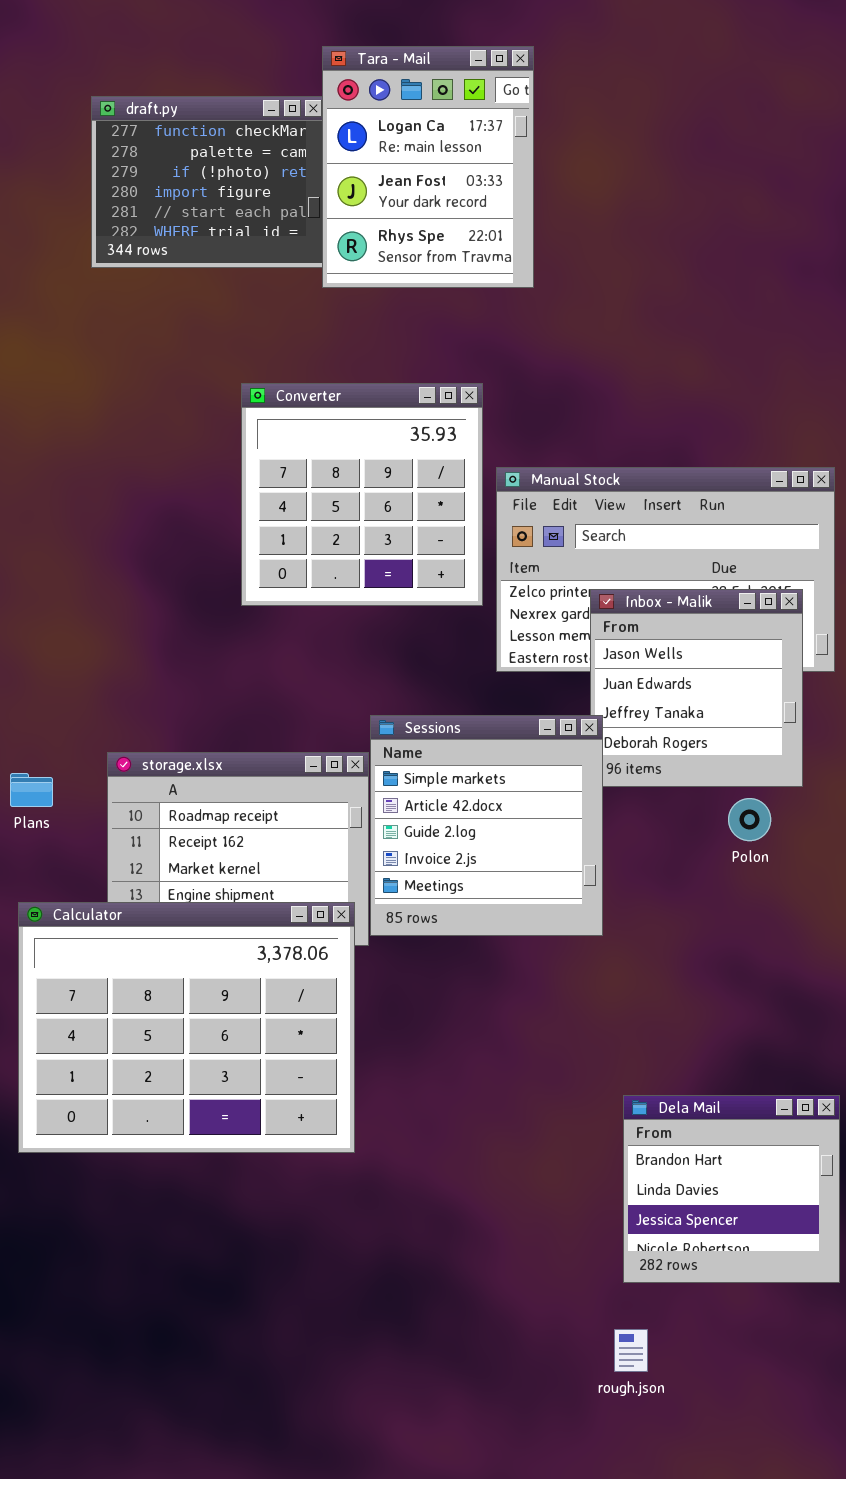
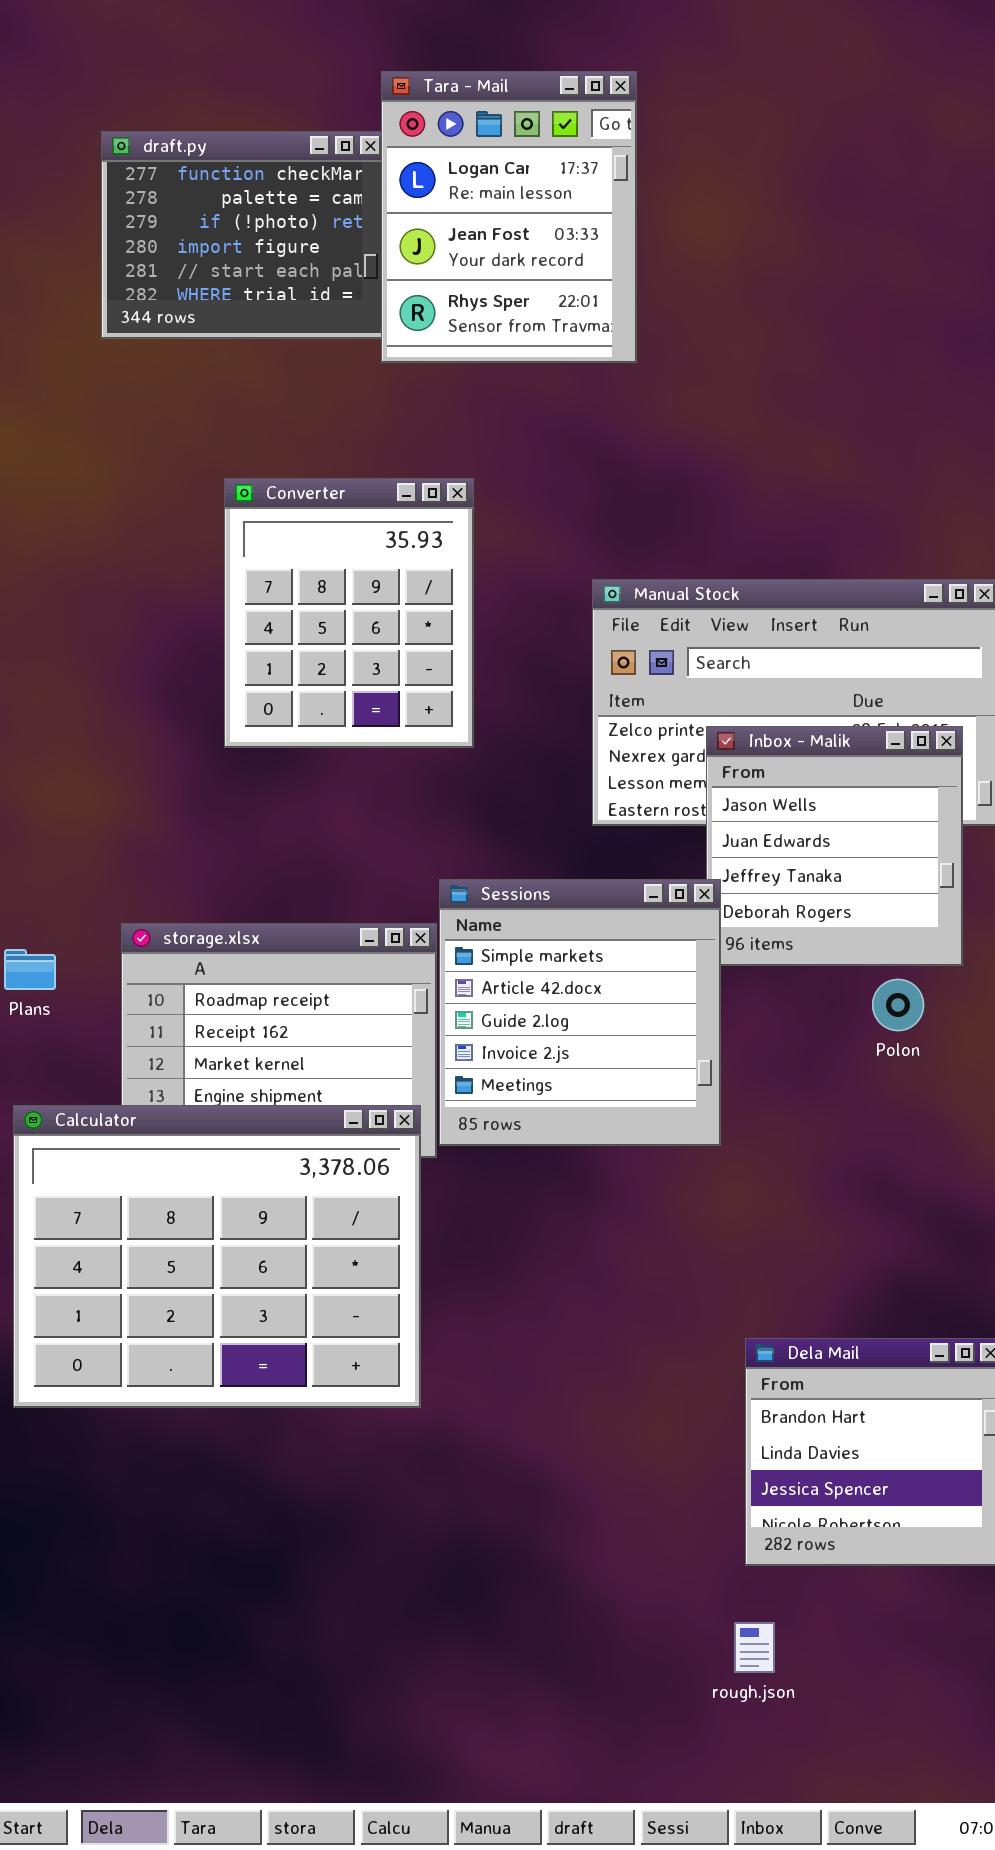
Converter: [241,383,483,606] -> [224,478,474,748], moved, resized

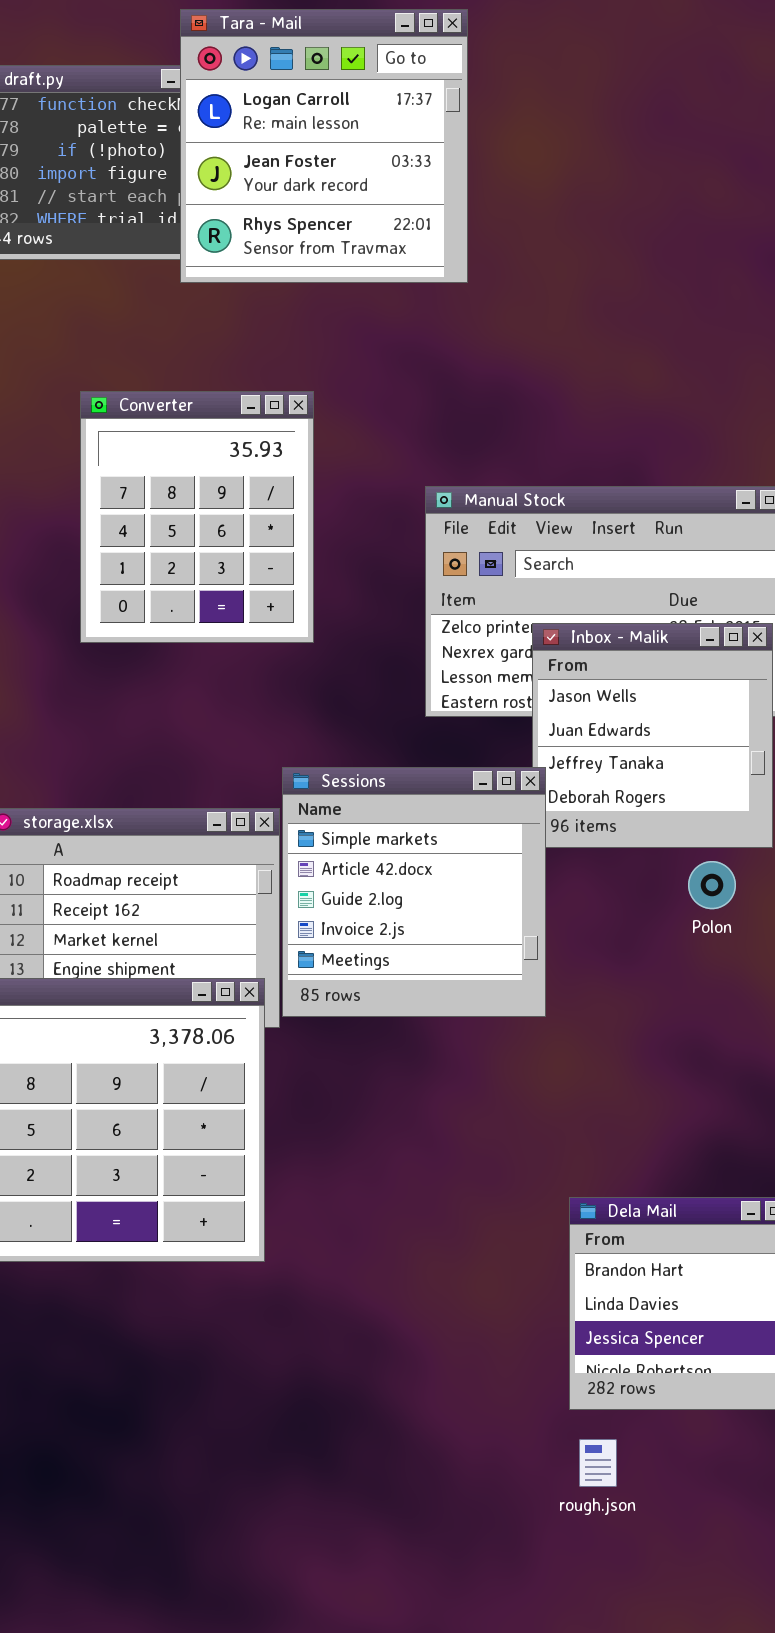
Tara - Mail: [381,71,637,363] -> [180,9,468,283], resized
rough.json: [734,1622,775,1673] -> [579,1439,617,1487], moved

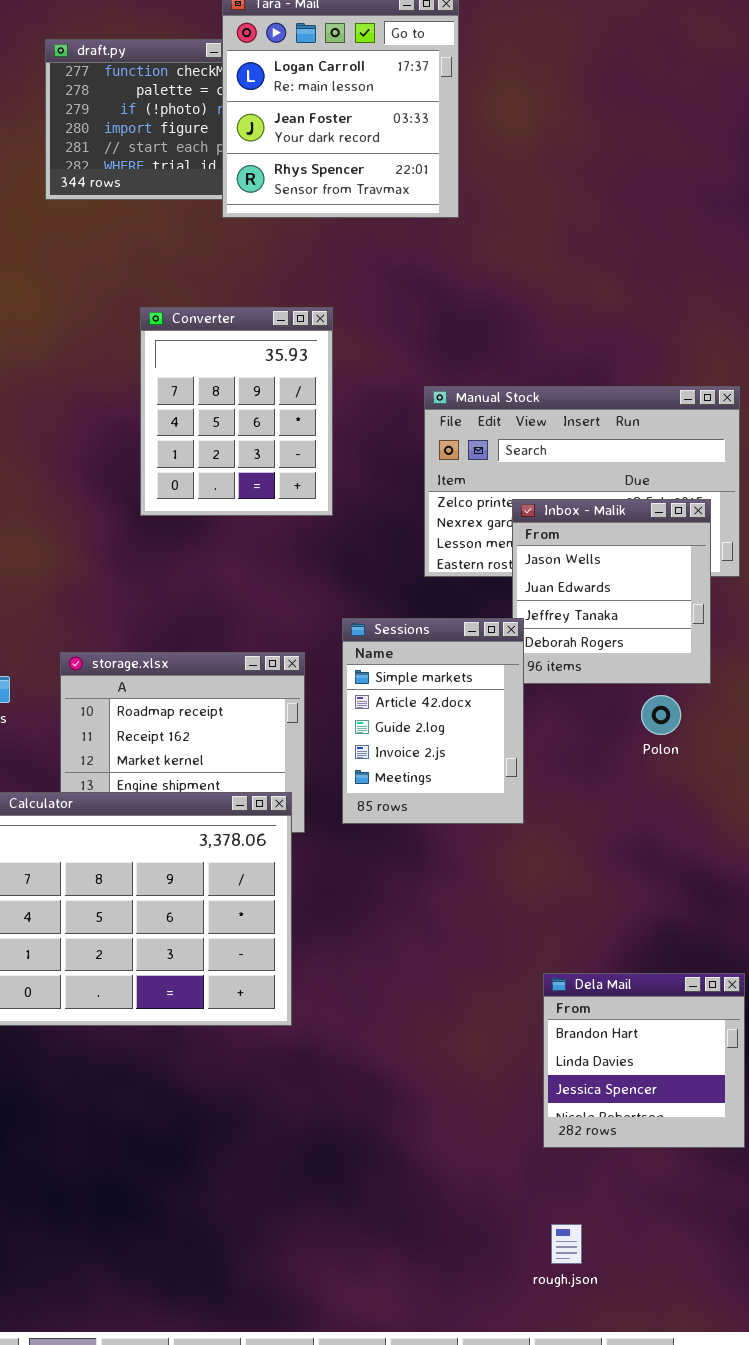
Sessions: [282,767,546,1017] -> [342,618,524,824], resized
rough.json: [579,1439,617,1487] -> [551,1224,582,1264], moved

